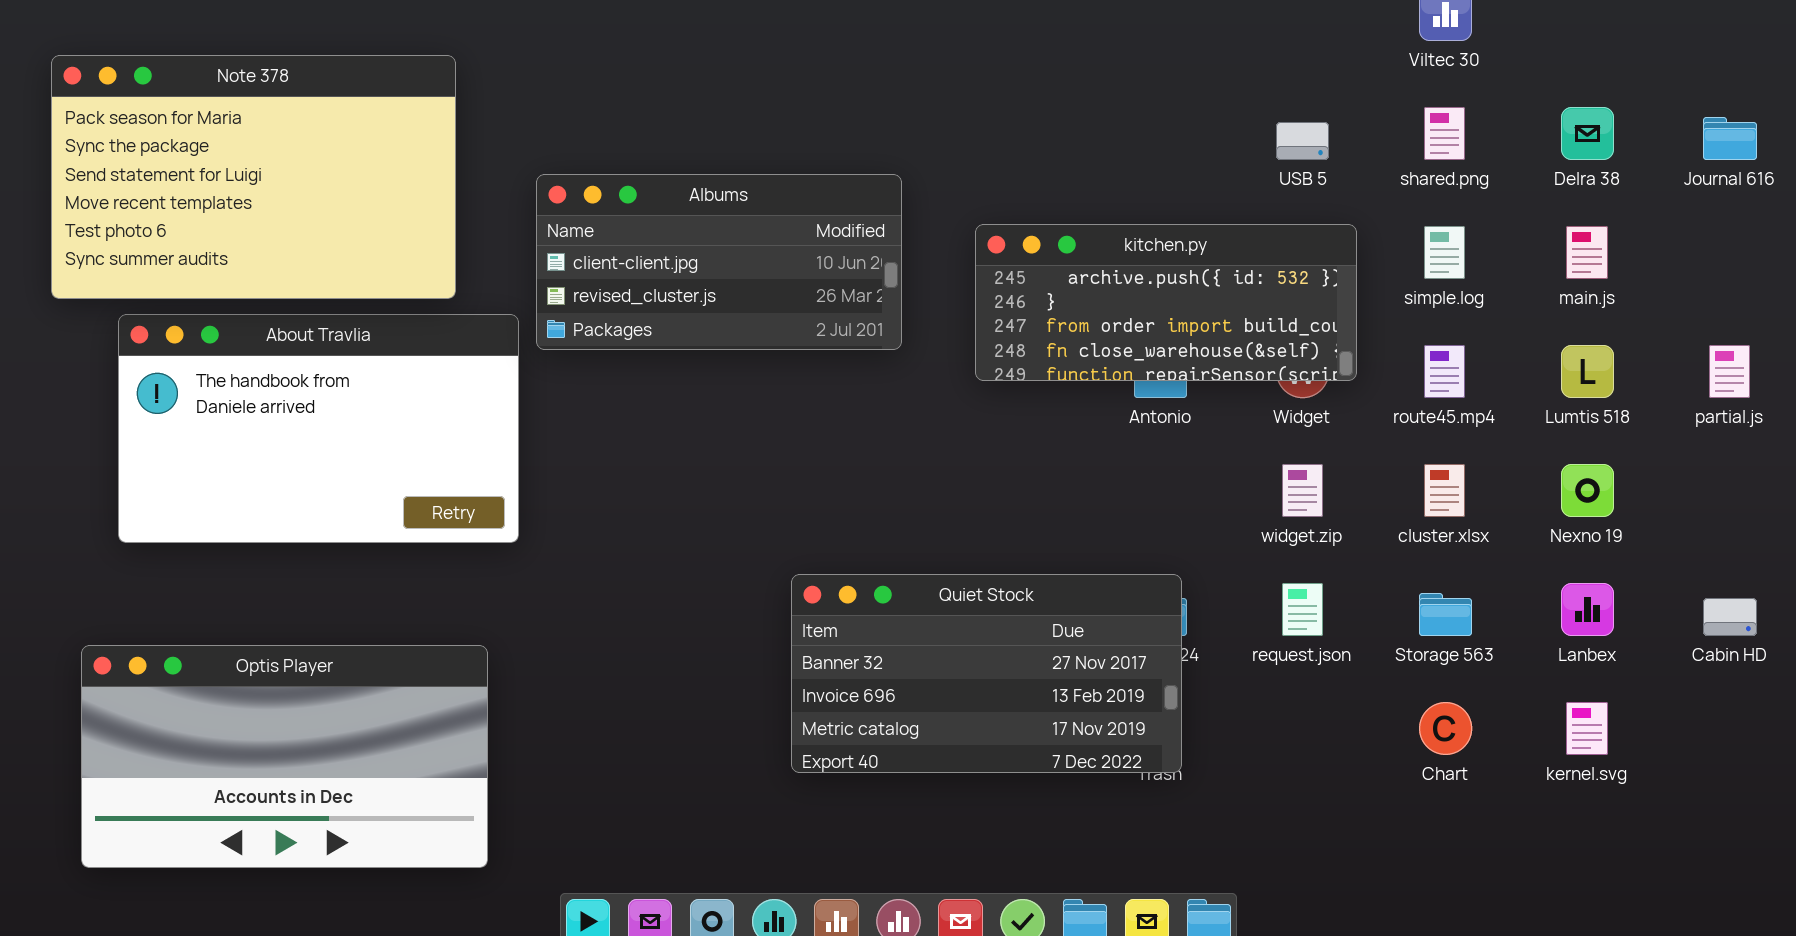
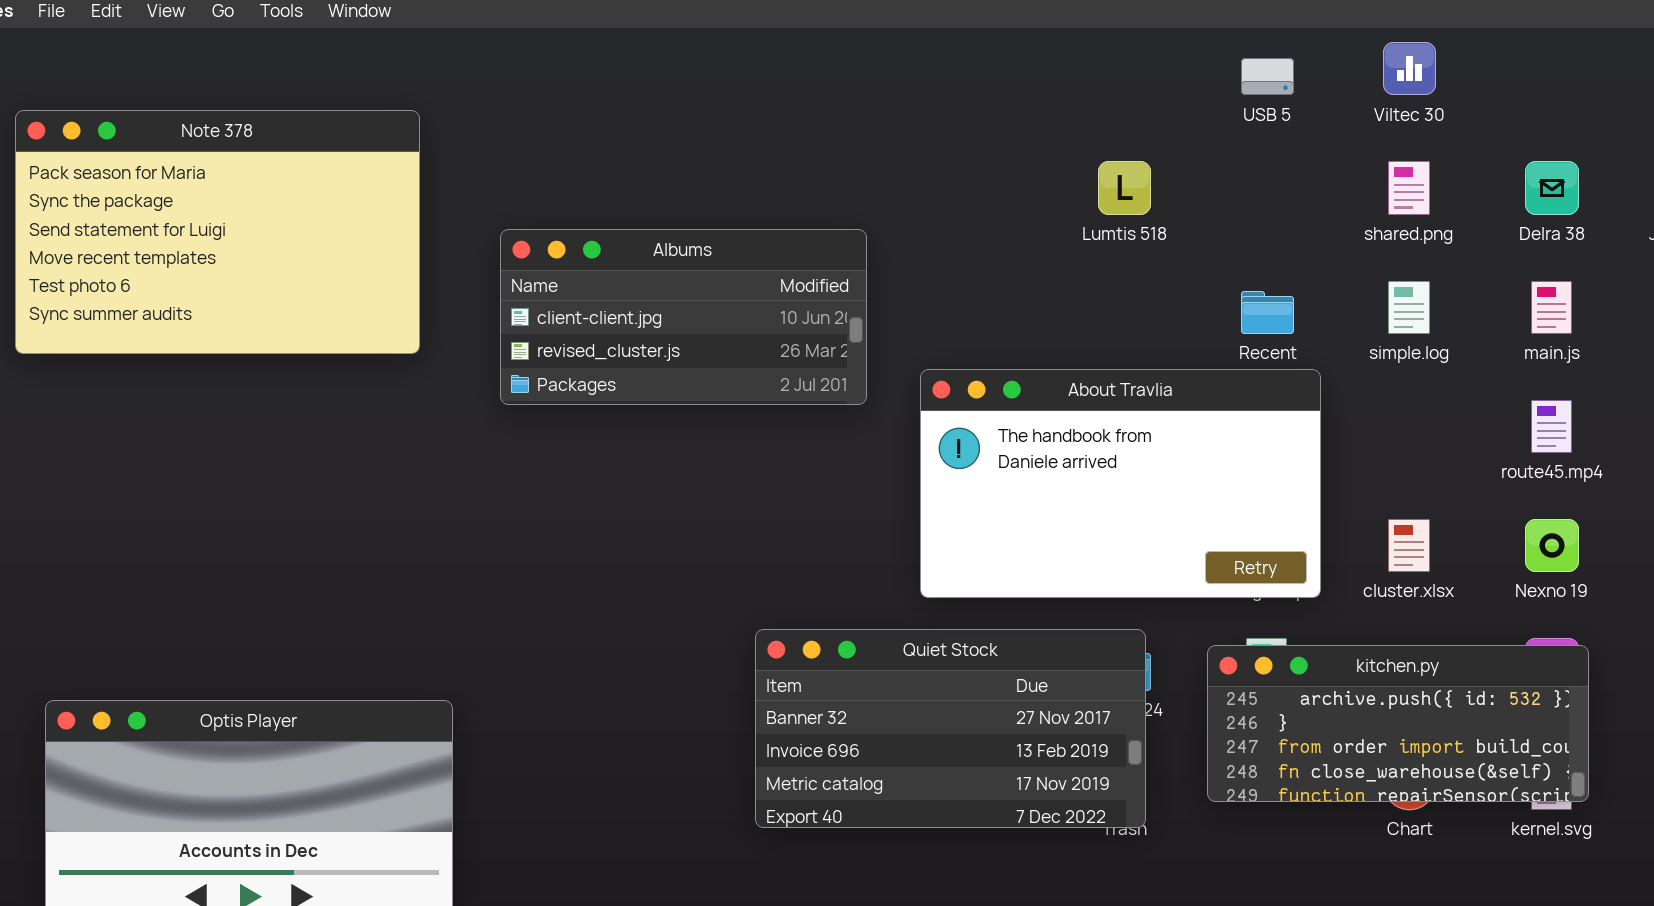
USB 5: [1276,122,1329,160] -> [1241,58,1294,95], moved
kitchen.py: [975,224,1357,381] -> [1207,645,1589,802], moved
About Travlia: [118,314,519,543] -> [920,369,1321,598], moved
route45.mp4: [1424,345,1465,398] -> [1531,400,1572,453], moved
Lumtis 518: [1561,345,1614,398] -> [1098,161,1151,215], moved

